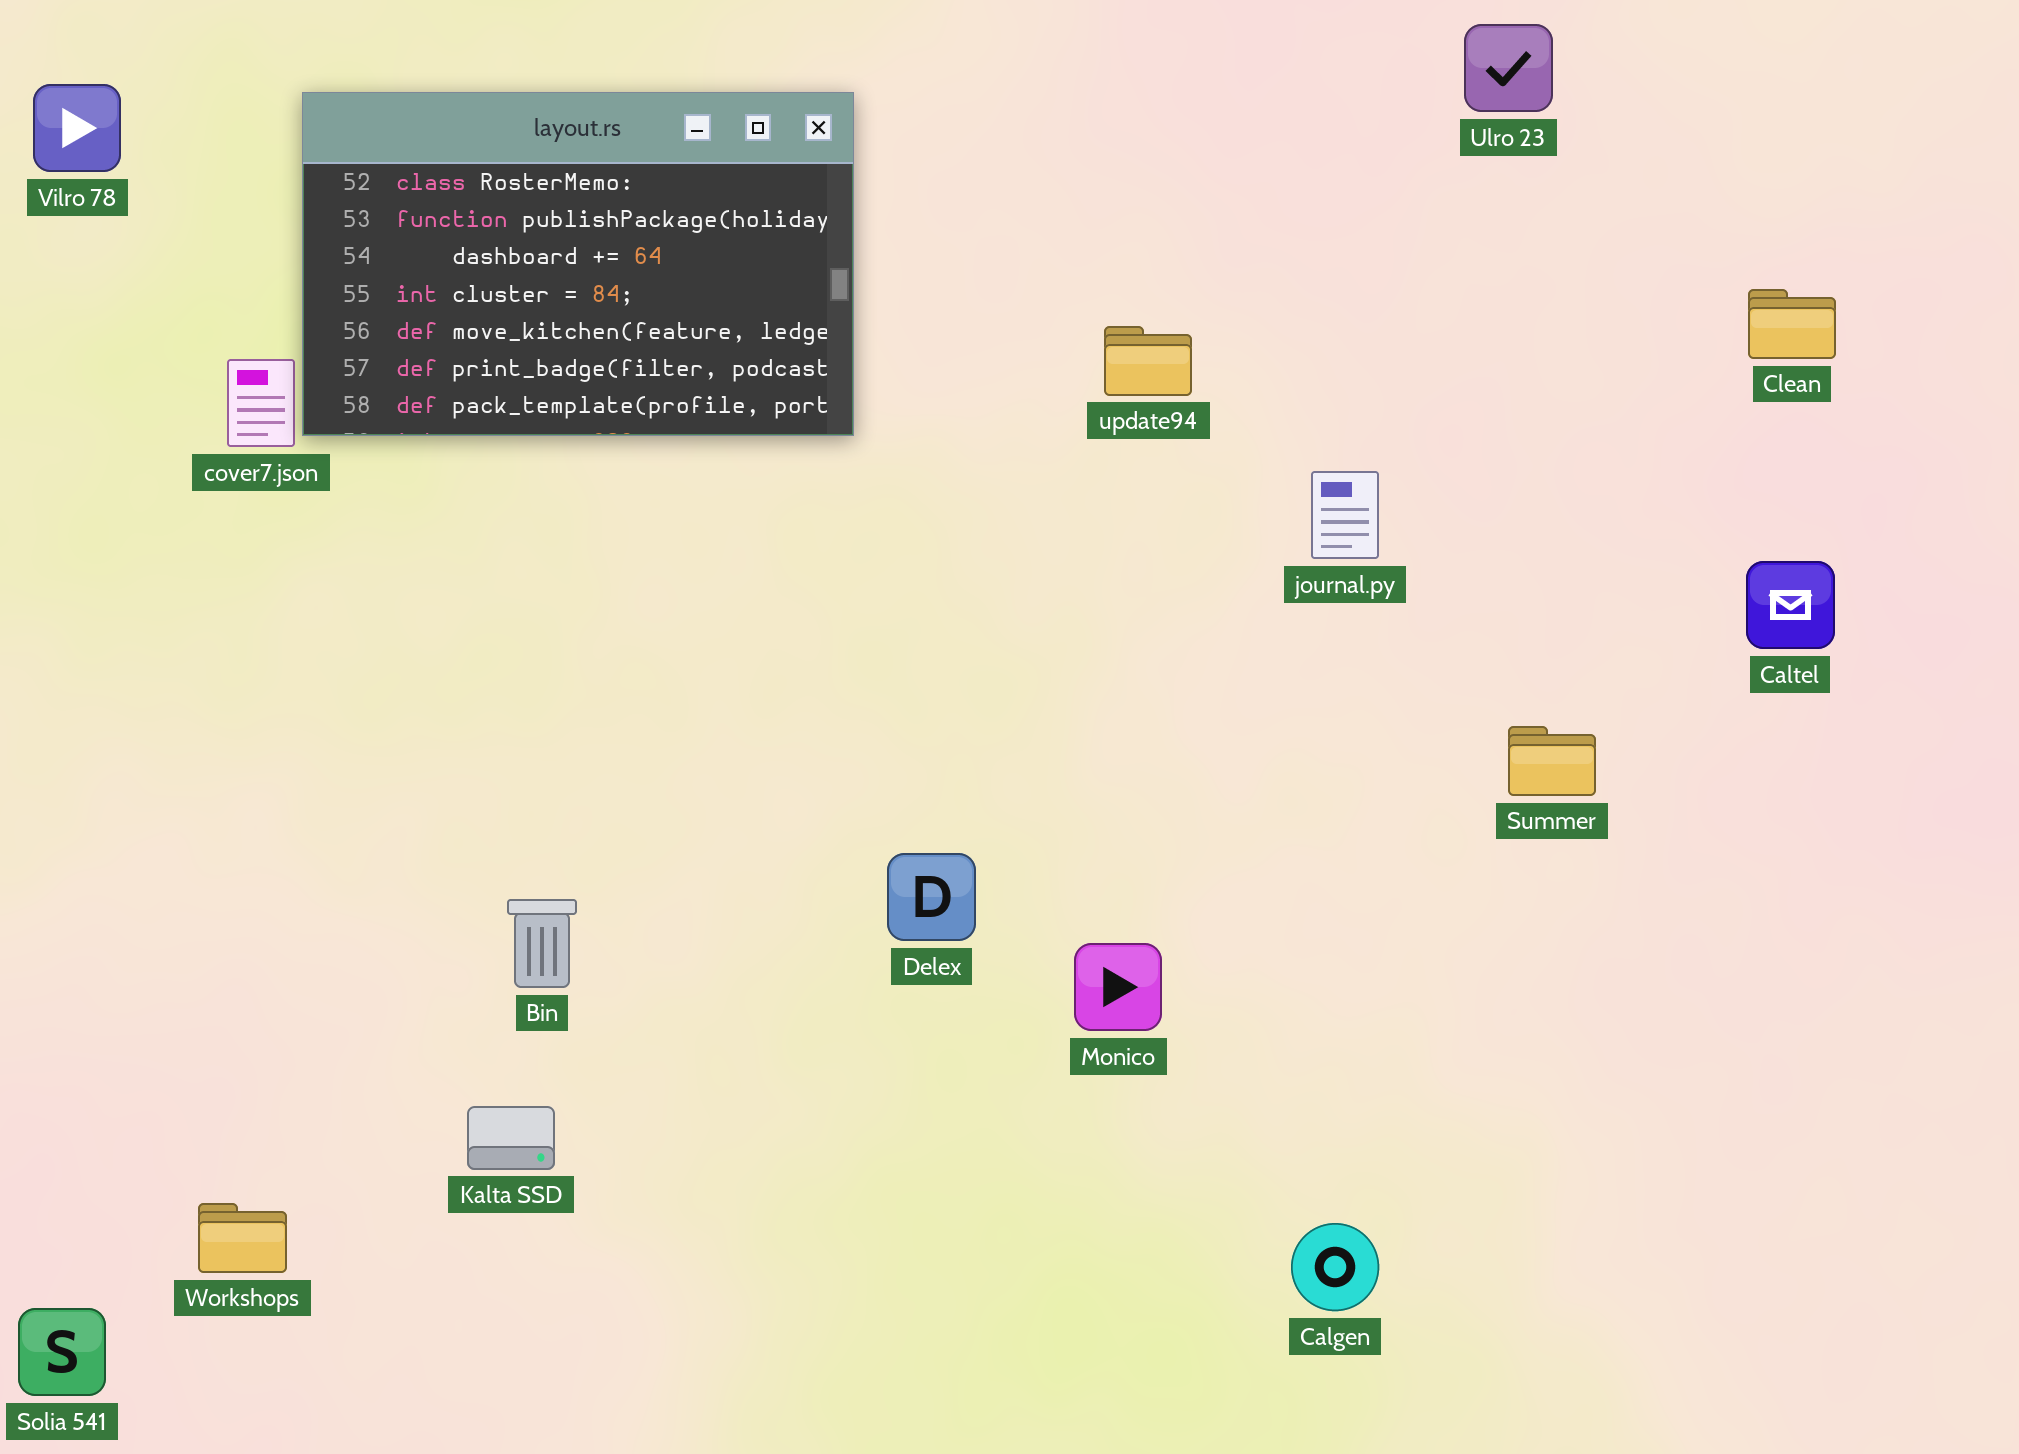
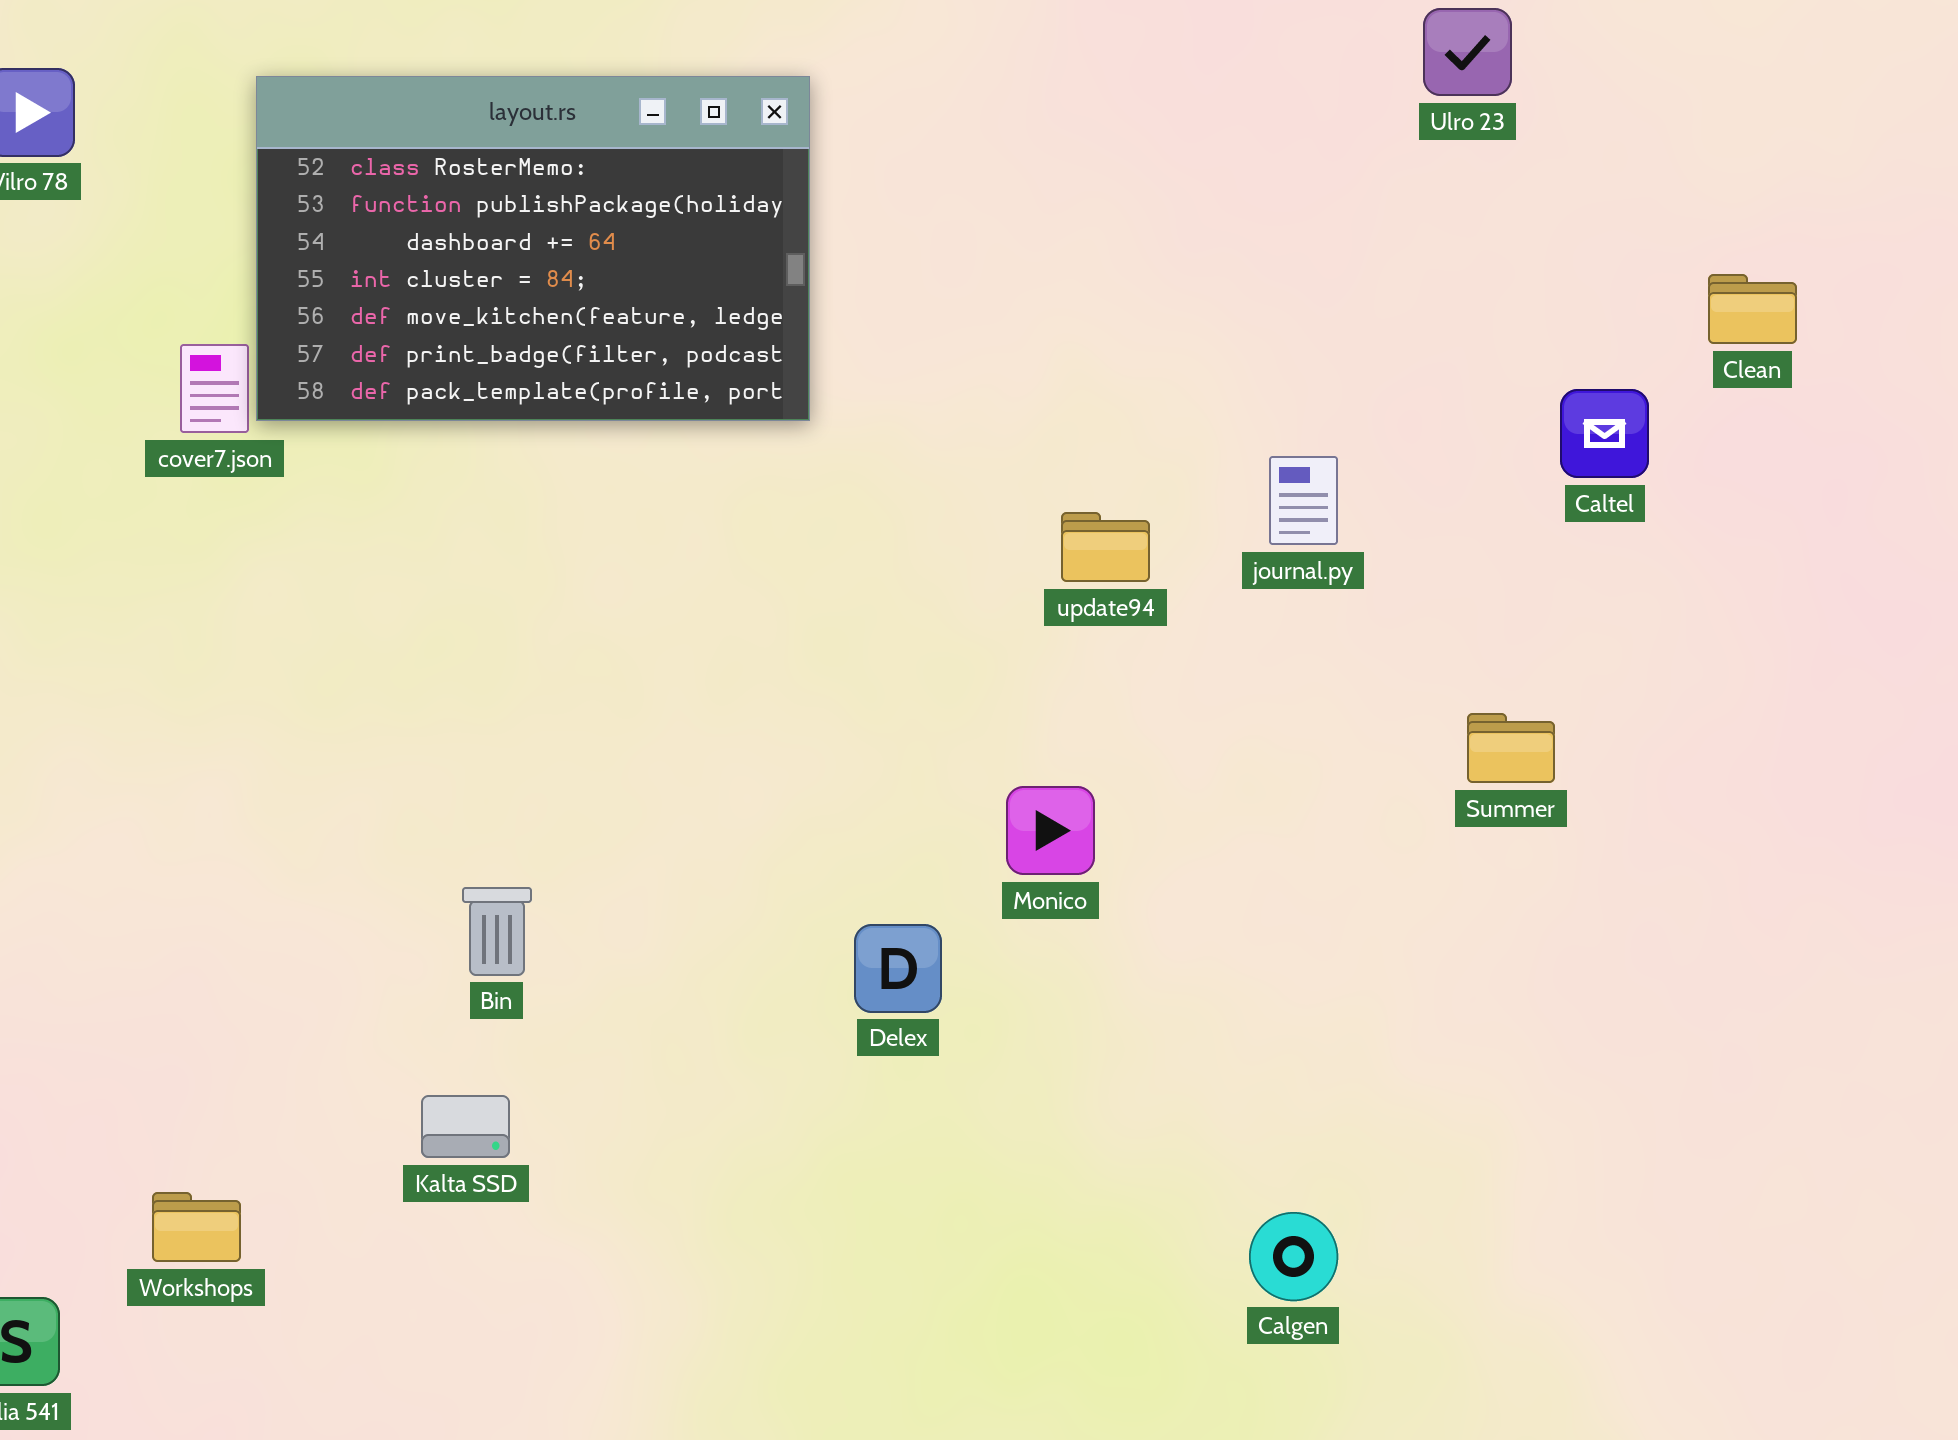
update94: [1104,326,1192,396] -> [1061,512,1150,582], moved
Caltel: [1746,561,1835,649] -> [1560,389,1649,478], moved
Delex: [887,853,976,941] -> [854,924,942,1013], moved
Monico: [1074,943,1162,1031] -> [1006,786,1095,875], moved

